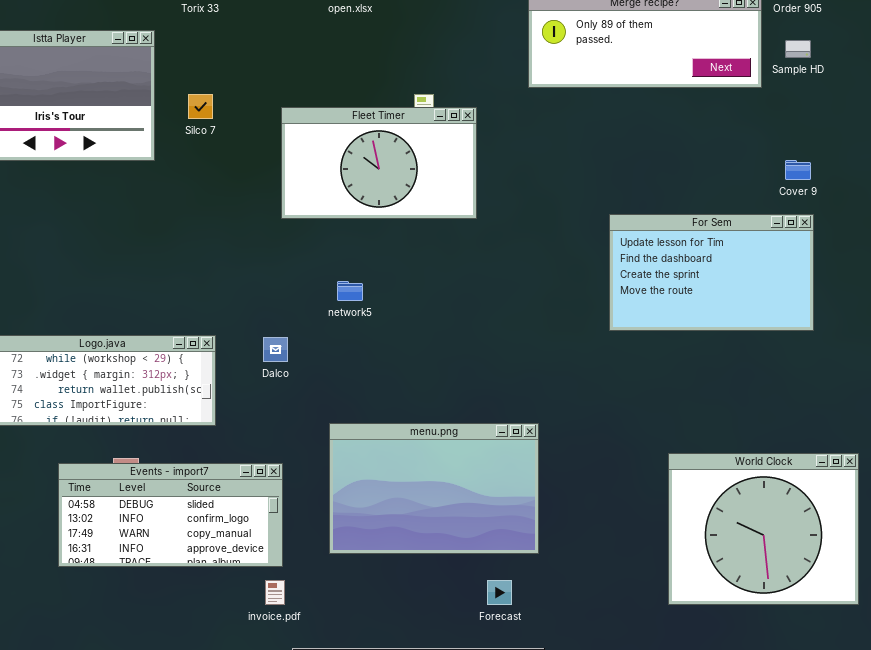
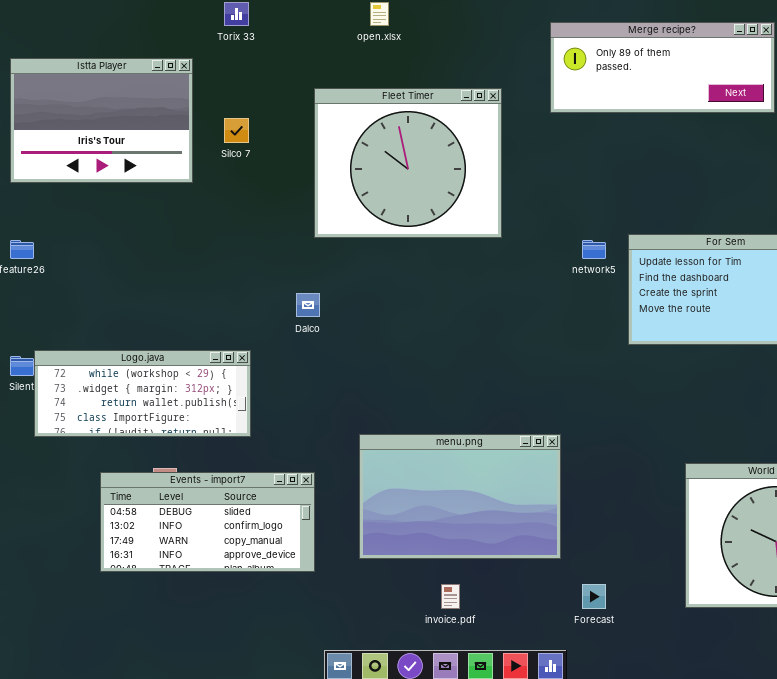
Fleet Timer: [281,107,477,219] -> [314,88,502,238], resized
network5: [337,281,363,301] -> [582,240,606,259], moved
Dalco: [263,337,288,362] -> [296,293,320,317], moved
invoice.pdf: [265,580,285,605] -> [441,584,460,609], moved
Forecast: [487,580,512,605] -> [582,584,606,609], moved

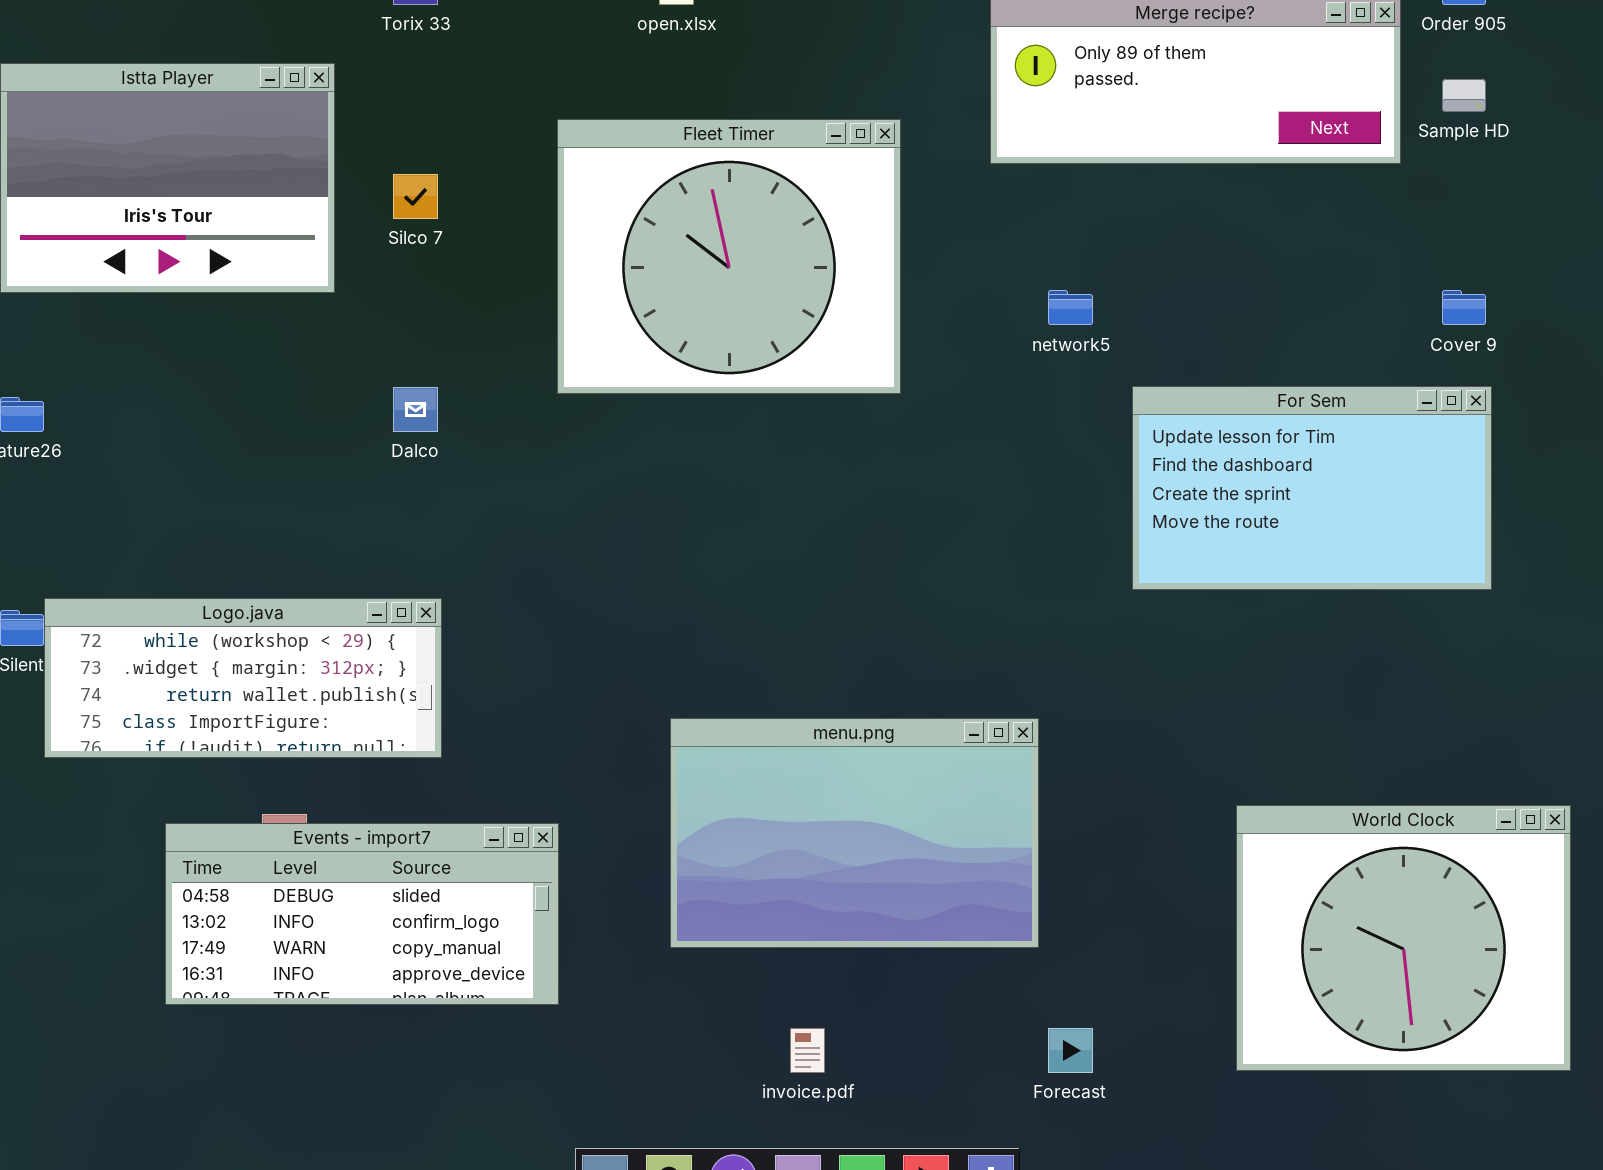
network5: [582,240,606,259] -> [1048,290,1093,325], moved
Dalco: [296,293,320,317] -> [393,387,438,432], moved
menu.png: [359,434,561,559] -> [670,718,1039,948], moved

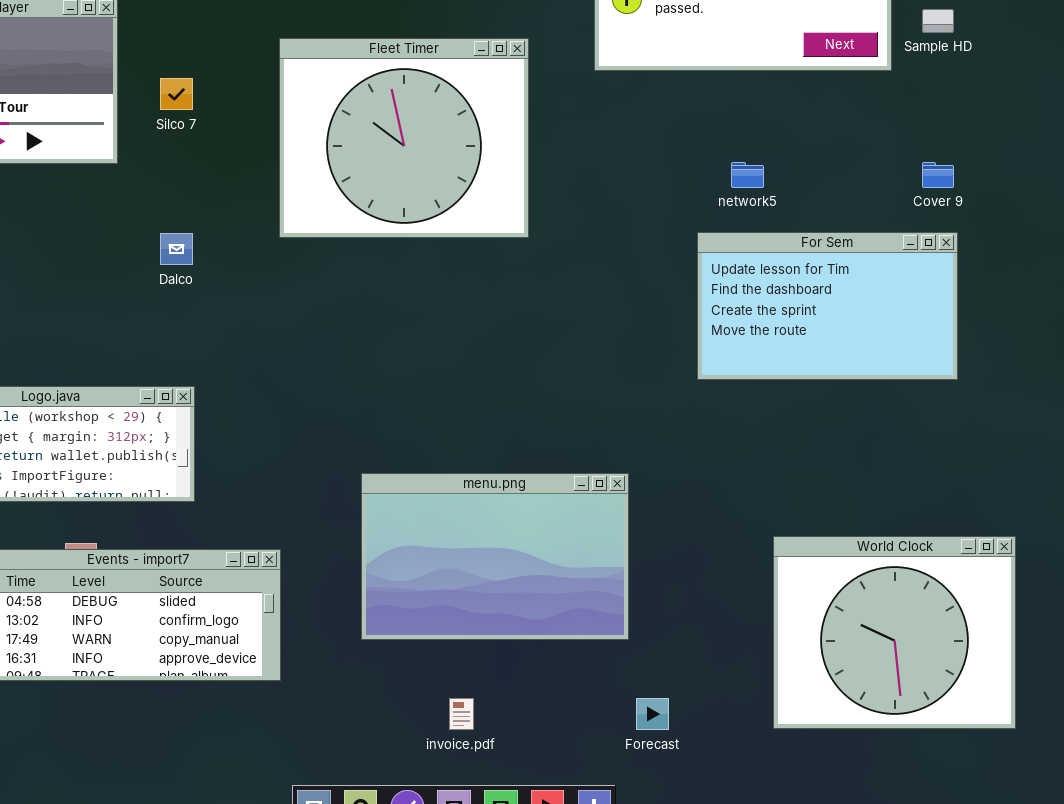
network5: [1048,290,1093,325] -> [731,162,764,188], moved

